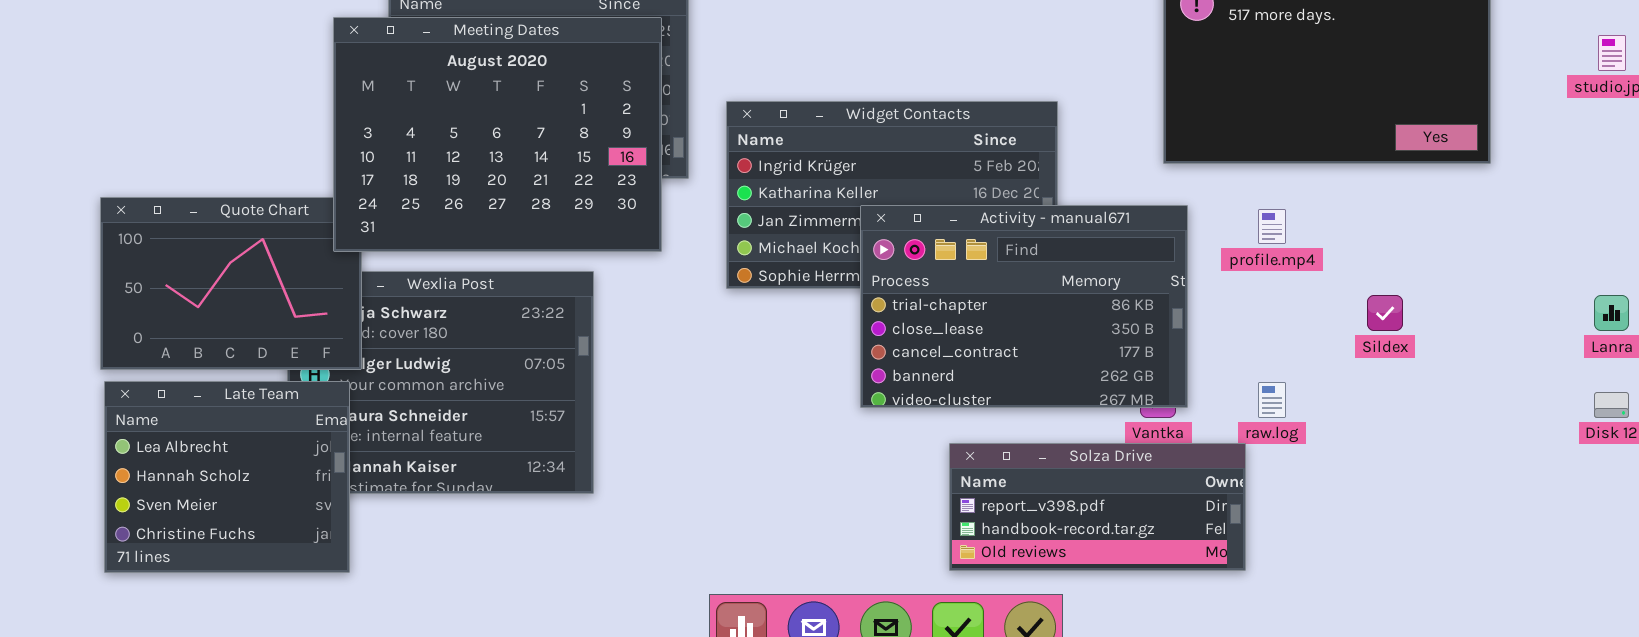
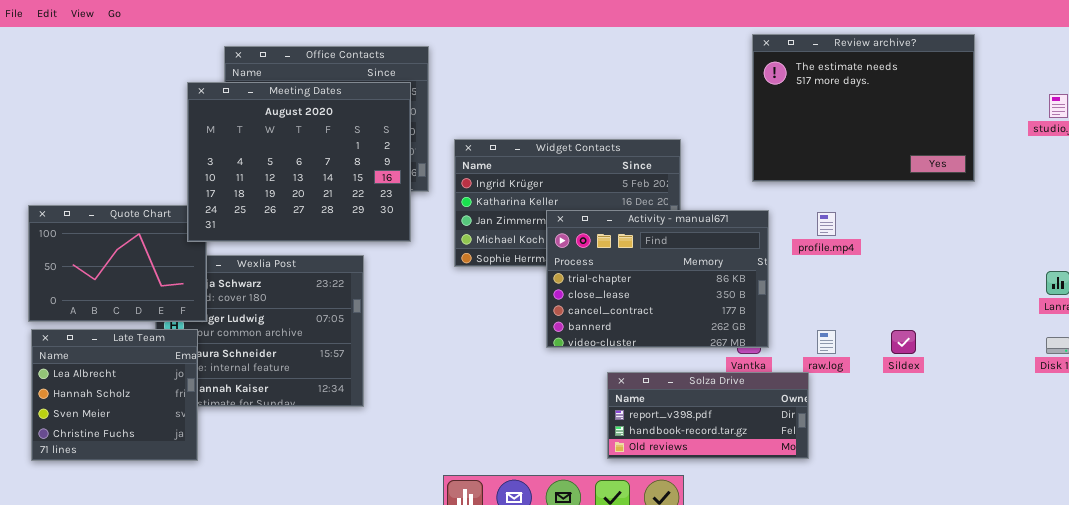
Sildex: [1367,295,1403,331] -> [891,330,916,354], moved

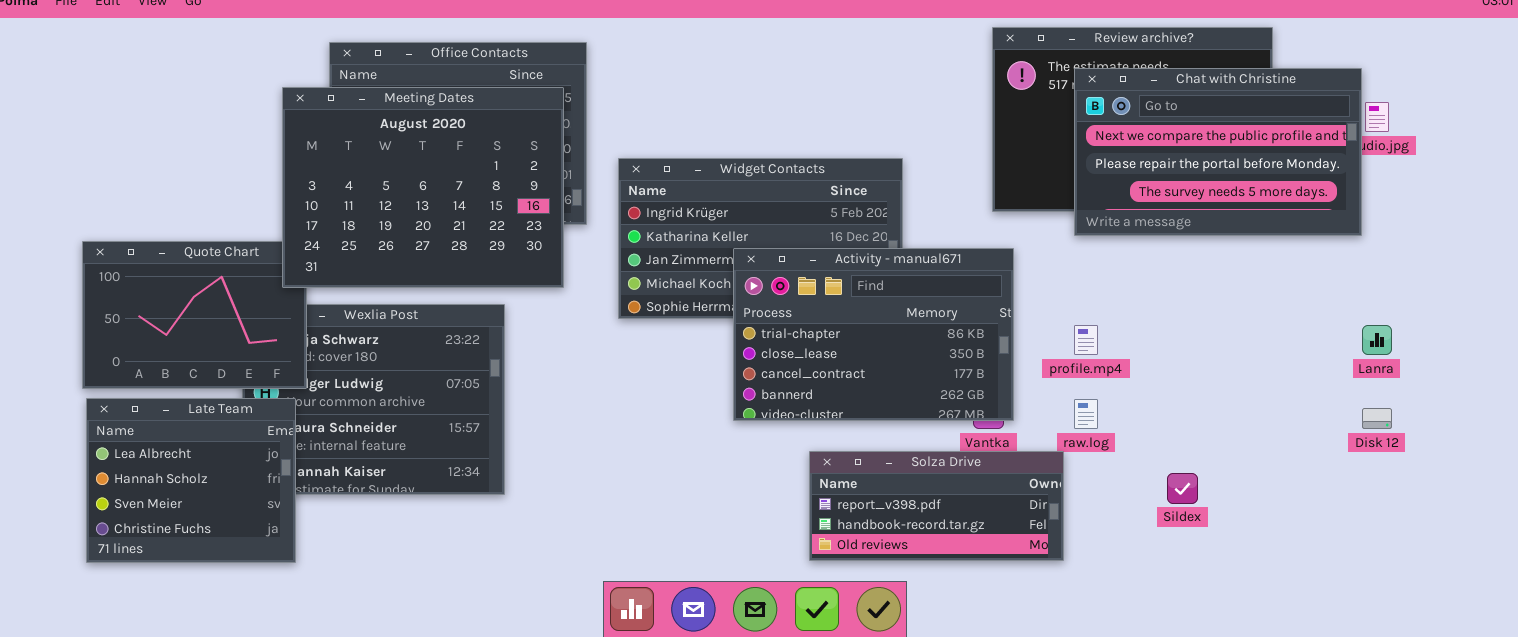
Chat with Christine: none -> [1074,68,1362,236], opened
profile.mp4: [817,212,836,236] -> [1074,325,1098,355], moved
Sildex: [891,330,916,354] -> [1167,473,1198,504], moved

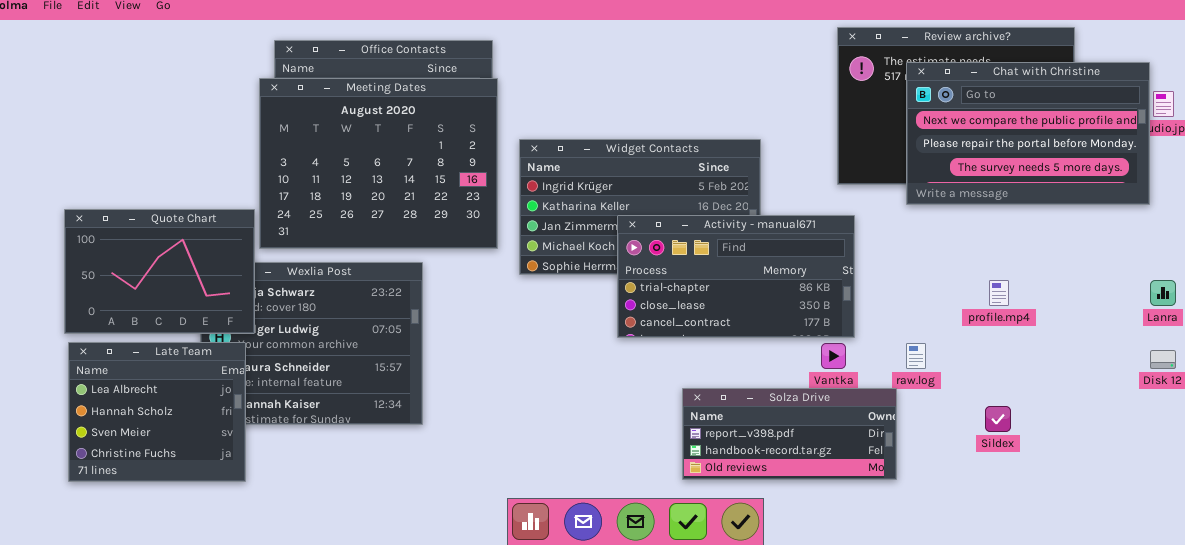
Meeting Dates: [282,87,564,288] -> [259,78,498,249], moved
Activity - manual671: [733,248,1014,421] -> [617,215,855,338], resized
profile.mp4: [1074,325,1098,355] -> [989,280,1009,306], moved

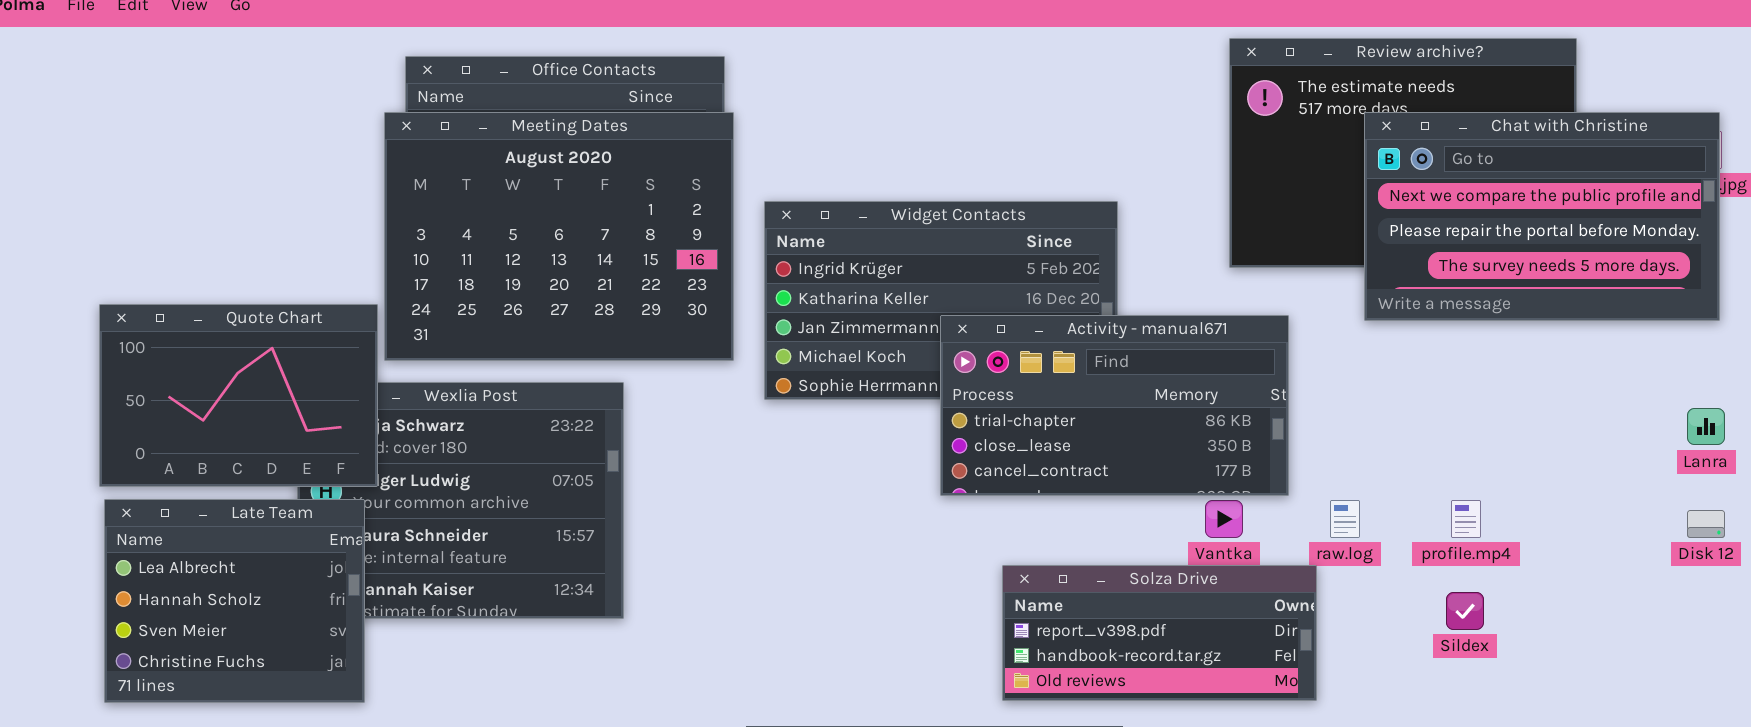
Chat with Christine: [906,62,1150,205] -> [1364,112,1720,321], moved
Activity - manual671: [617,215,855,338] -> [940,315,1289,496], moved
profile.mp4: [989,280,1009,306] -> [1451,500,1481,538], moved

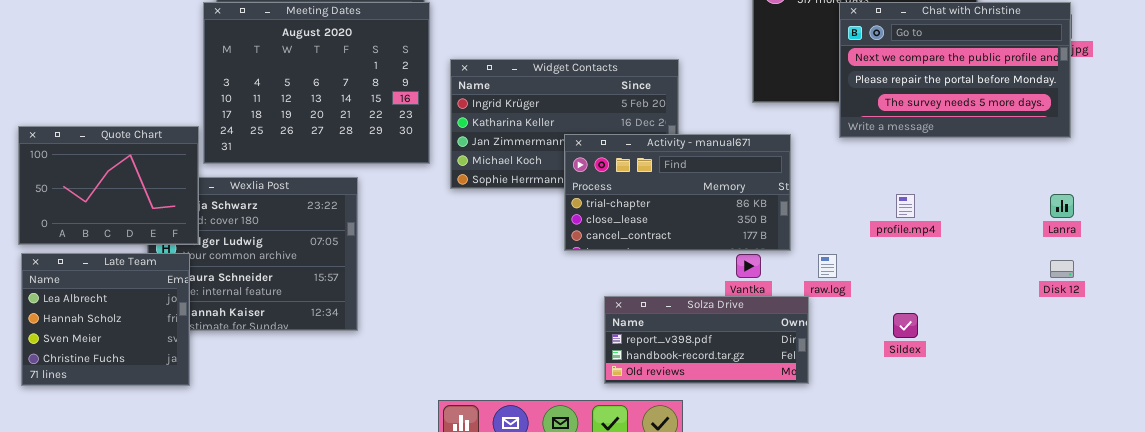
profile.mp4: [1451,500,1481,538] -> [896,194,915,218], moved

